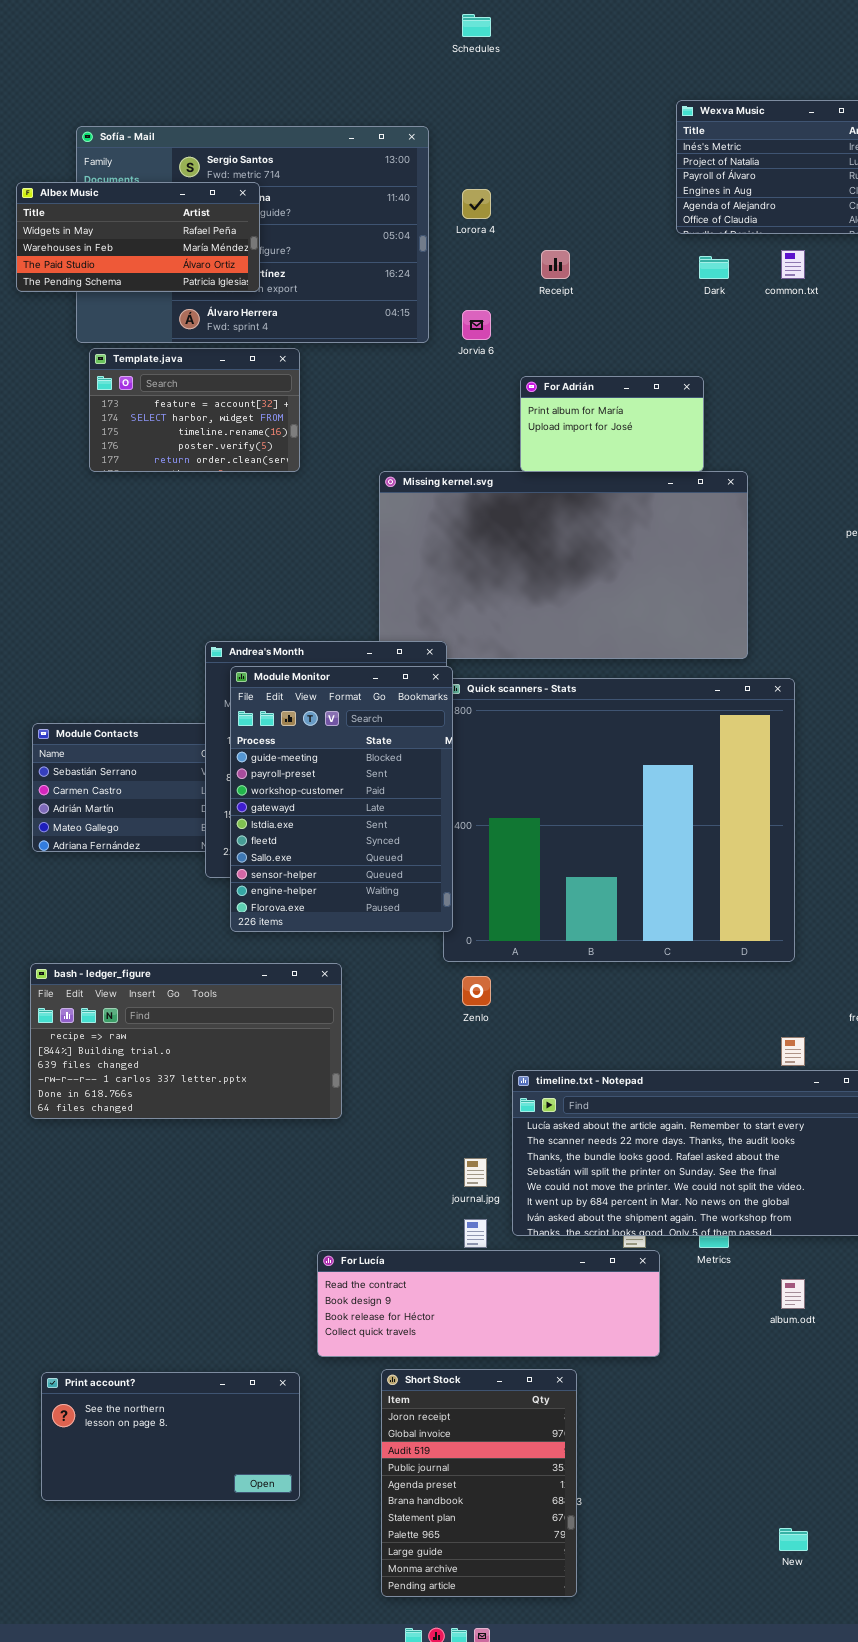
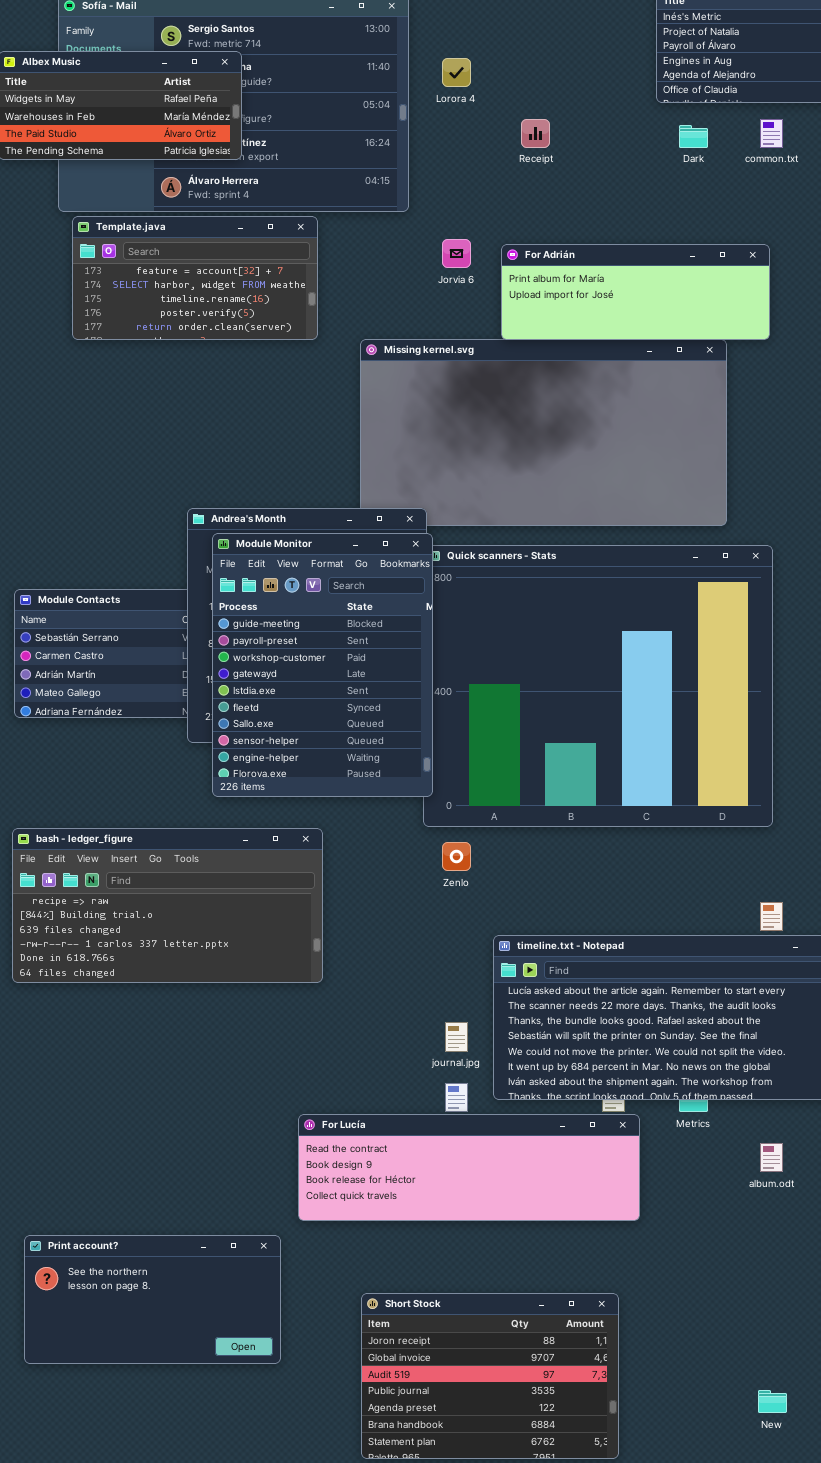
Jorvia 6: [462,310,491,340] -> [442,239,471,268], moved
Template.java: [89,348,300,472] -> [72,216,318,340], resized
For Adrián: [520,376,704,472] -> [501,244,770,340], resized
Short Stock: [381,1369,577,1597] -> [361,1293,619,1459], resized

